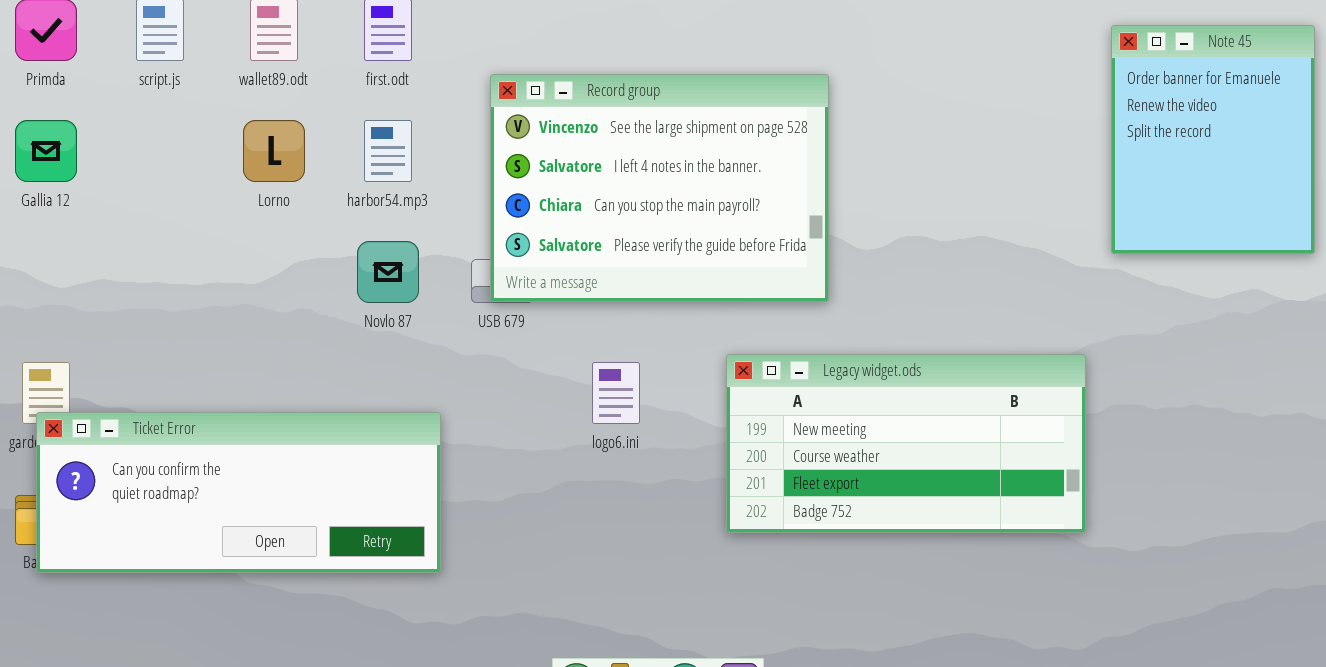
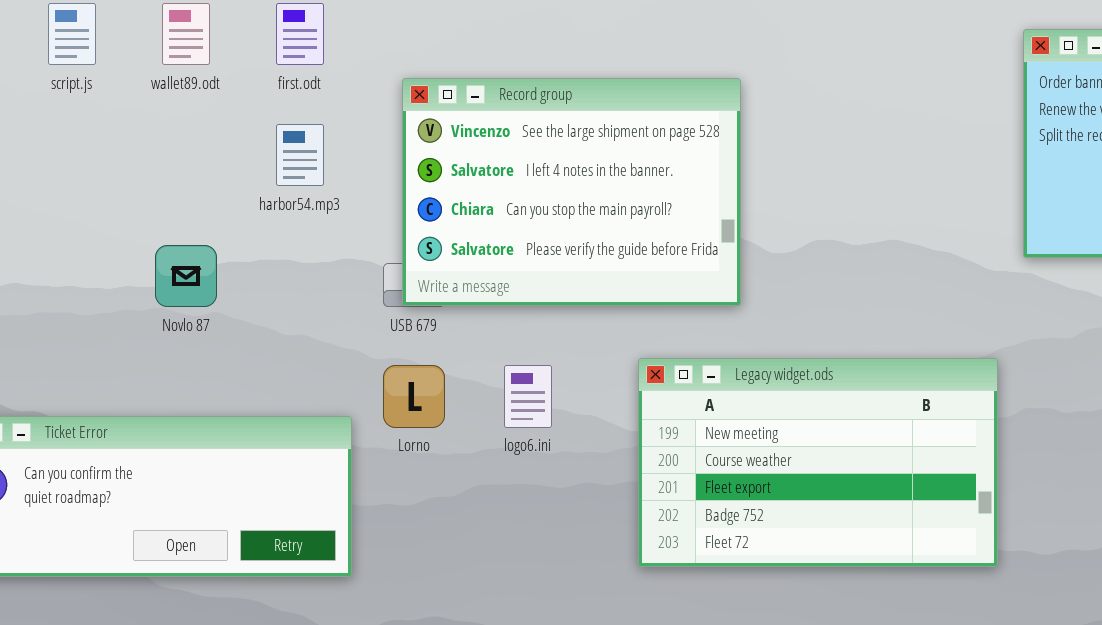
Lorno: [243,120,305,182] -> [383,365,445,428], moved
Novlo 87: [357,241,419,303] -> [155,245,217,307], moved
Legacy widget.ods: [726,354,1086,533] -> [638,358,998,567], resized

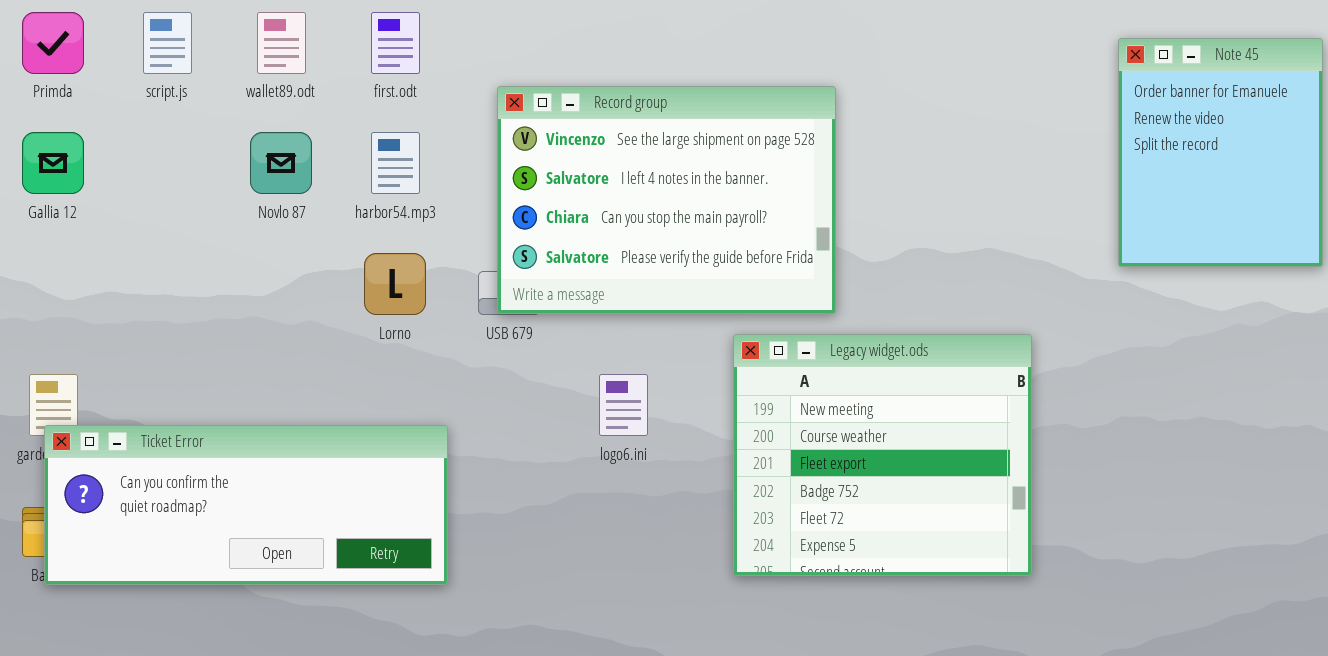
Novlo 87: [155,245,217,307] -> [250,132,312,194], moved
Legacy widget.ods: [638,358,998,567] -> [733,334,1032,576], resized
Lorno: [383,365,445,428] -> [364,253,426,315], moved

